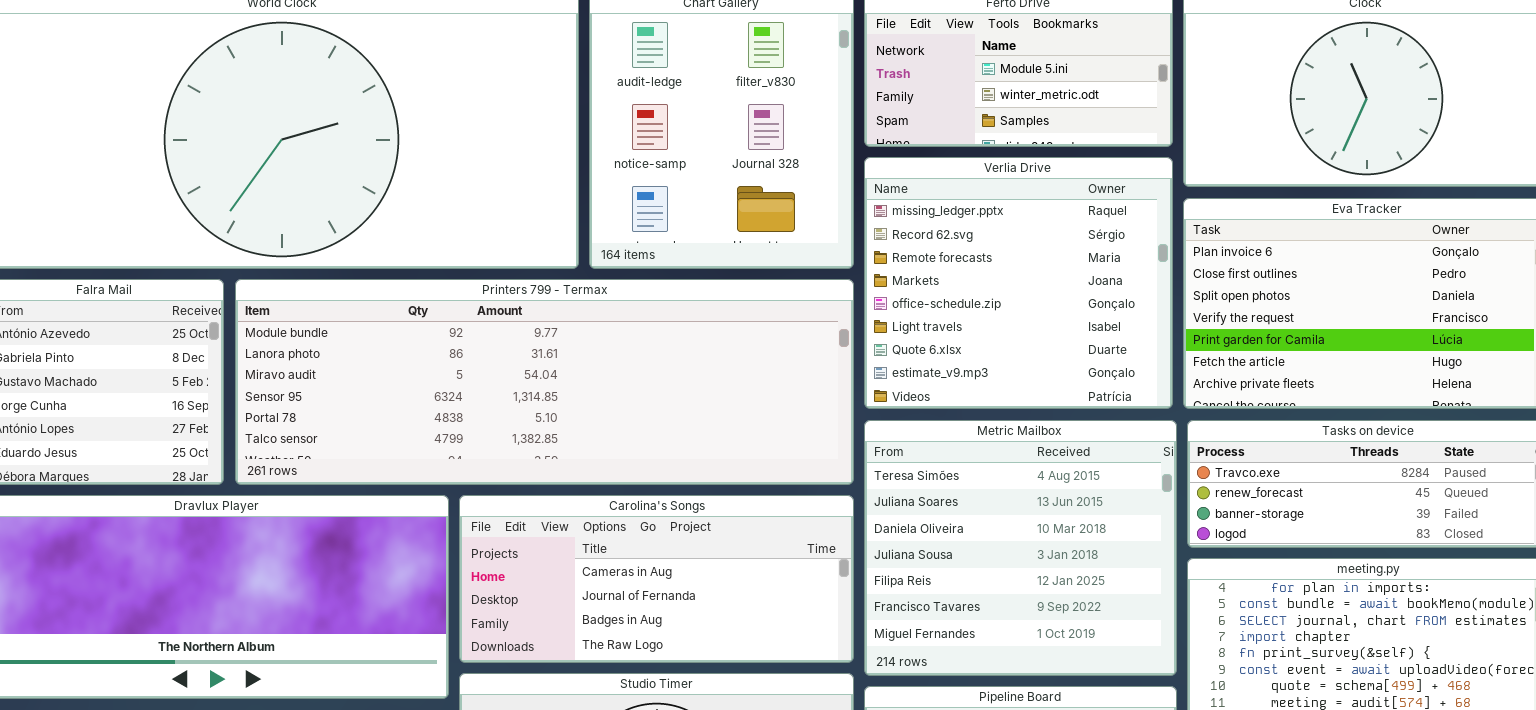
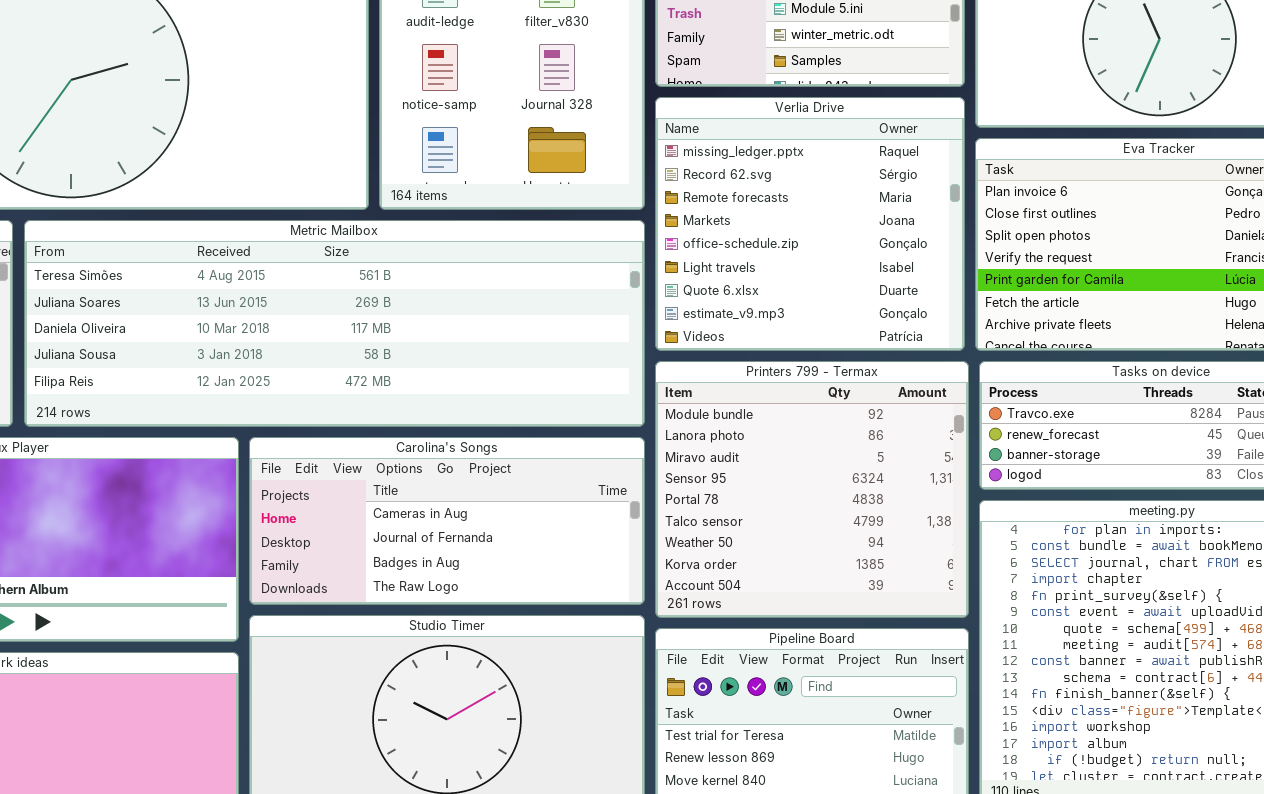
Printers 799 - Termax: [235,279,854,485] -> [655,361,969,618], moved, resized
Metric Mailbox: [864,420,1177,676] -> [24,220,645,427], moved, resized

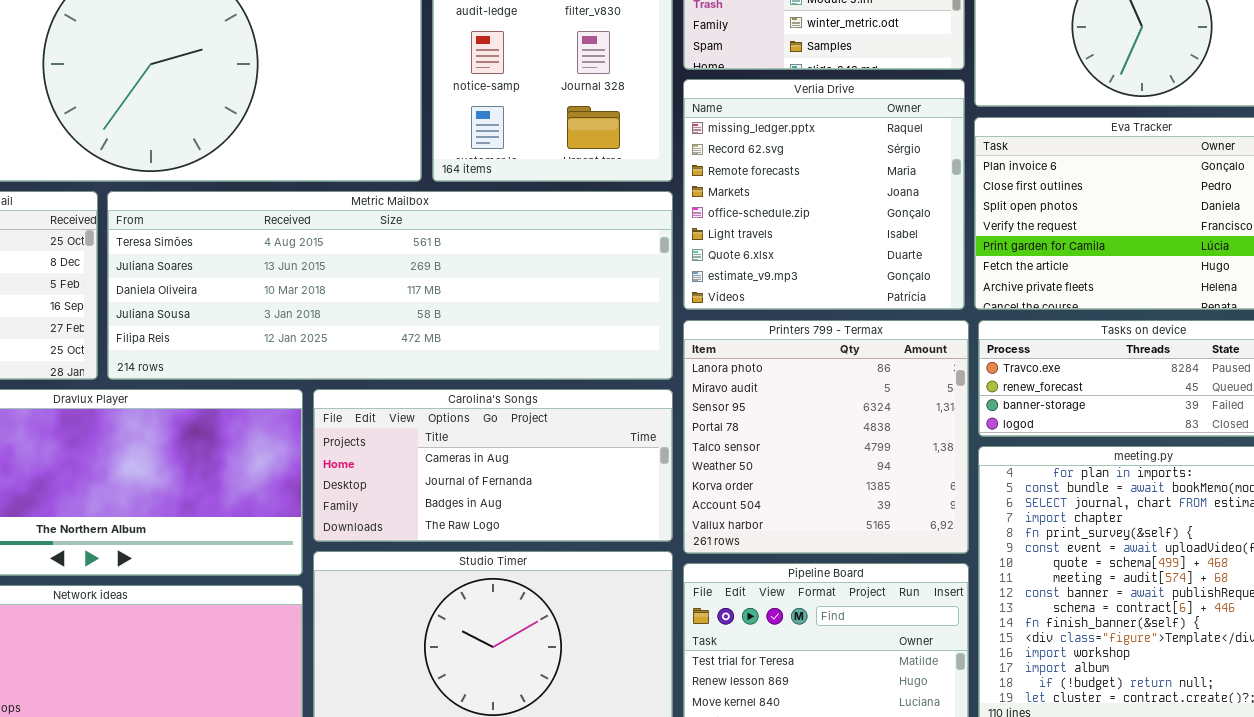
Printers 799 - Termax: [655,361,969,618] -> [683,320,969,554], scrolled down 1 row

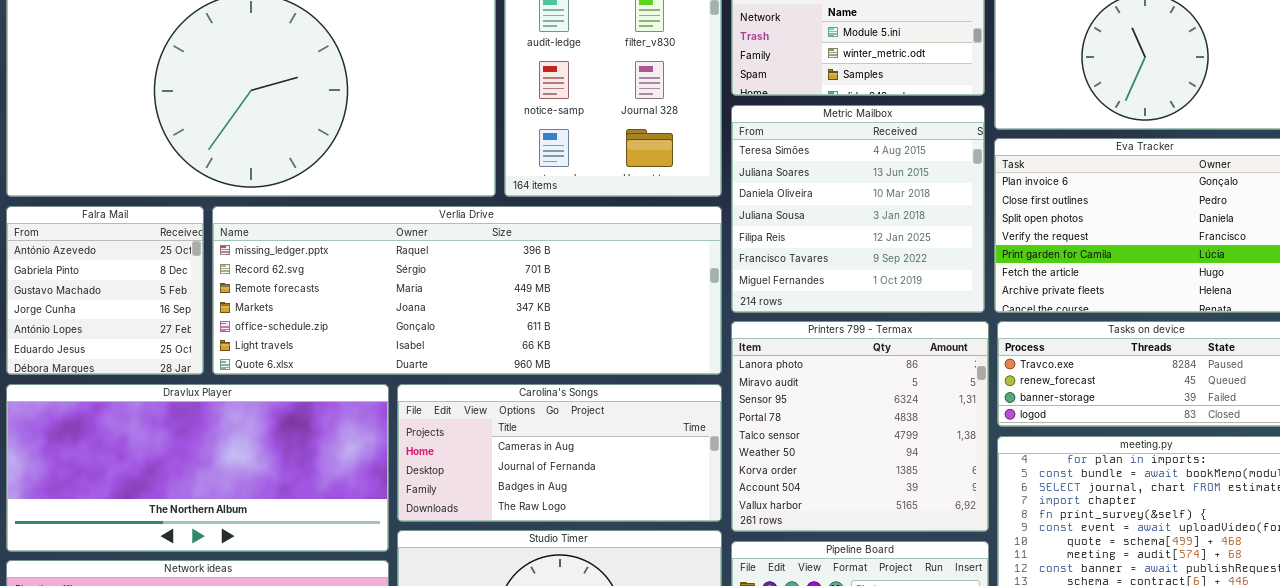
Verlia Drive: [683,79,965,310] -> [212,206,722,375], moved, resized
Metric Mailbox: [107,191,673,380] -> [731,105,985,313], moved, resized

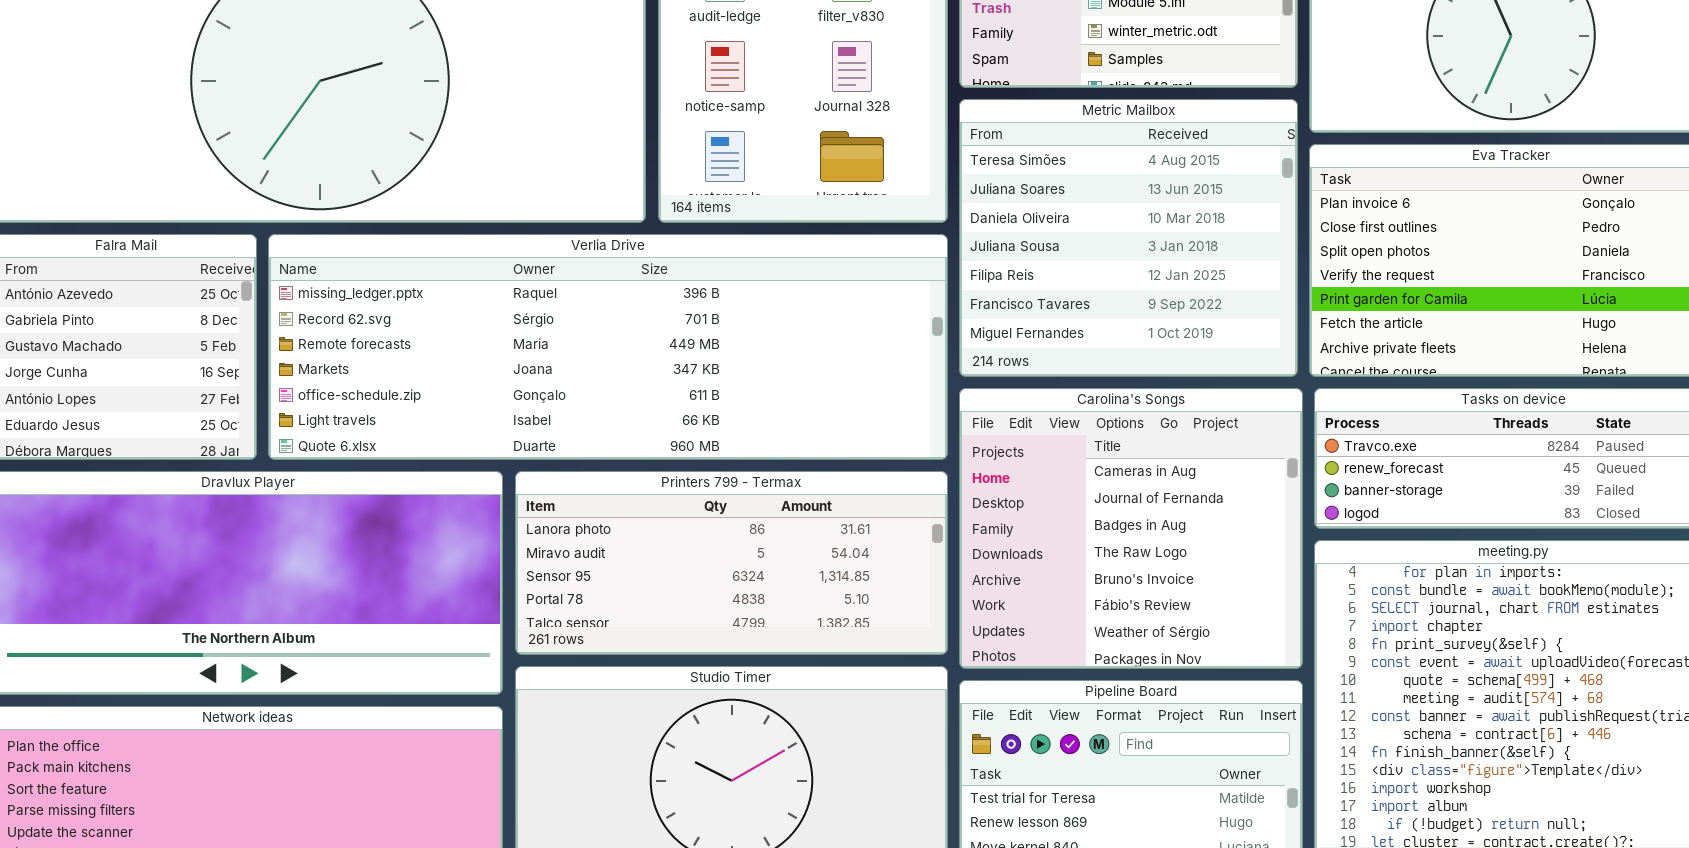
Printers 799 - Termax: [731,321,989,532] -> [515,471,948,655], moved, resized
Carolina's Songs: [397,384,722,522] -> [959,388,1303,669], moved, resized

